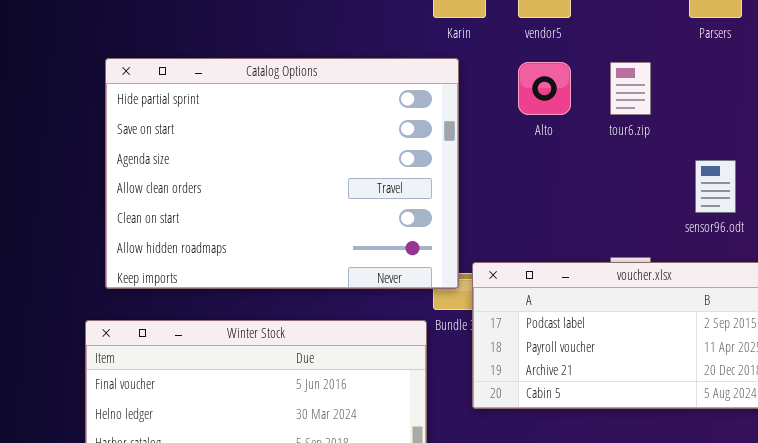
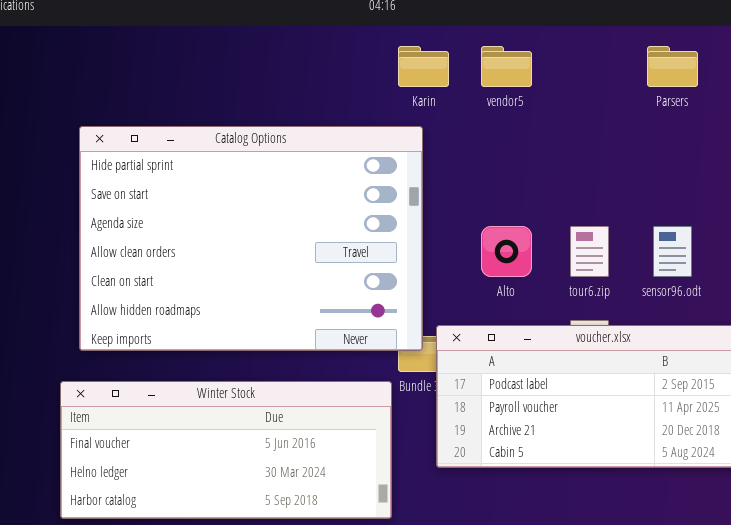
Alto: [518,62,571,115] -> [481,226,532,277], moved
tour6.zip: [610,62,651,115] -> [570,226,609,277], moved

